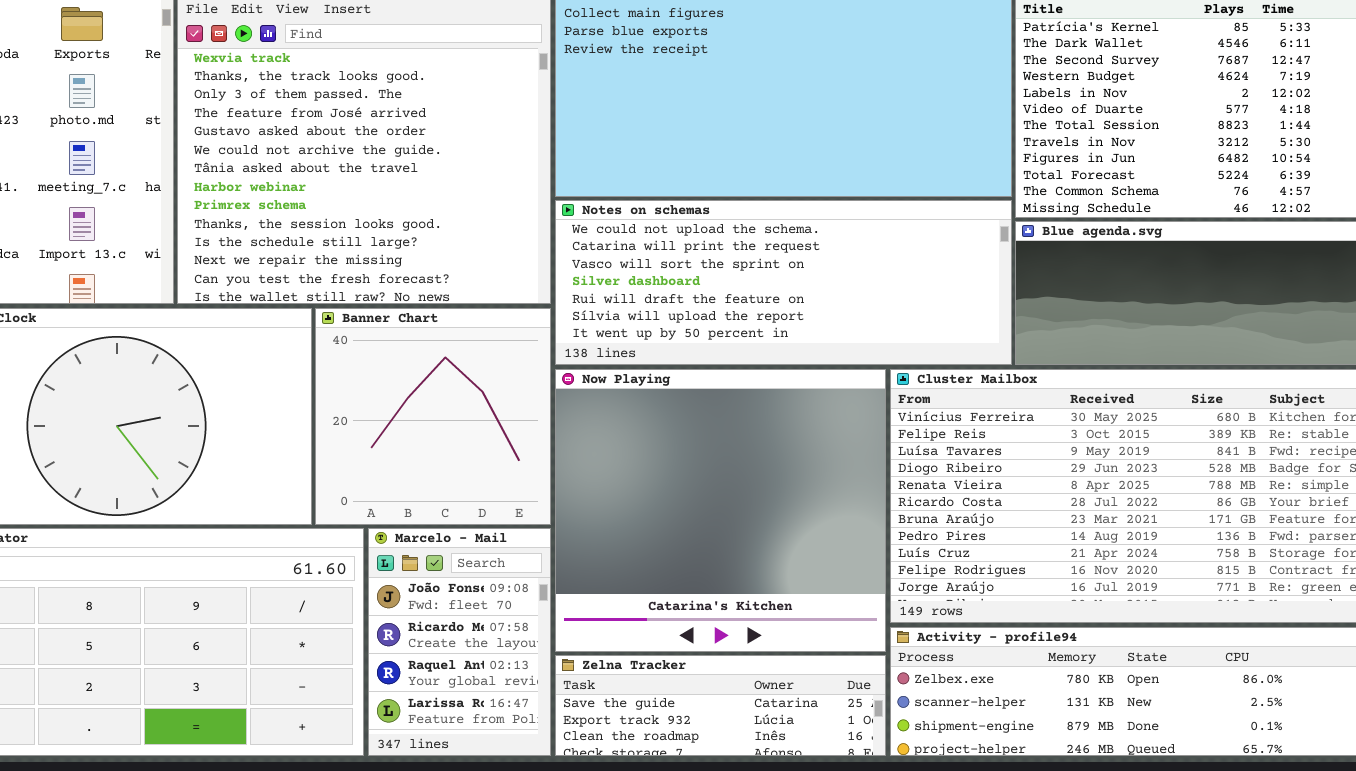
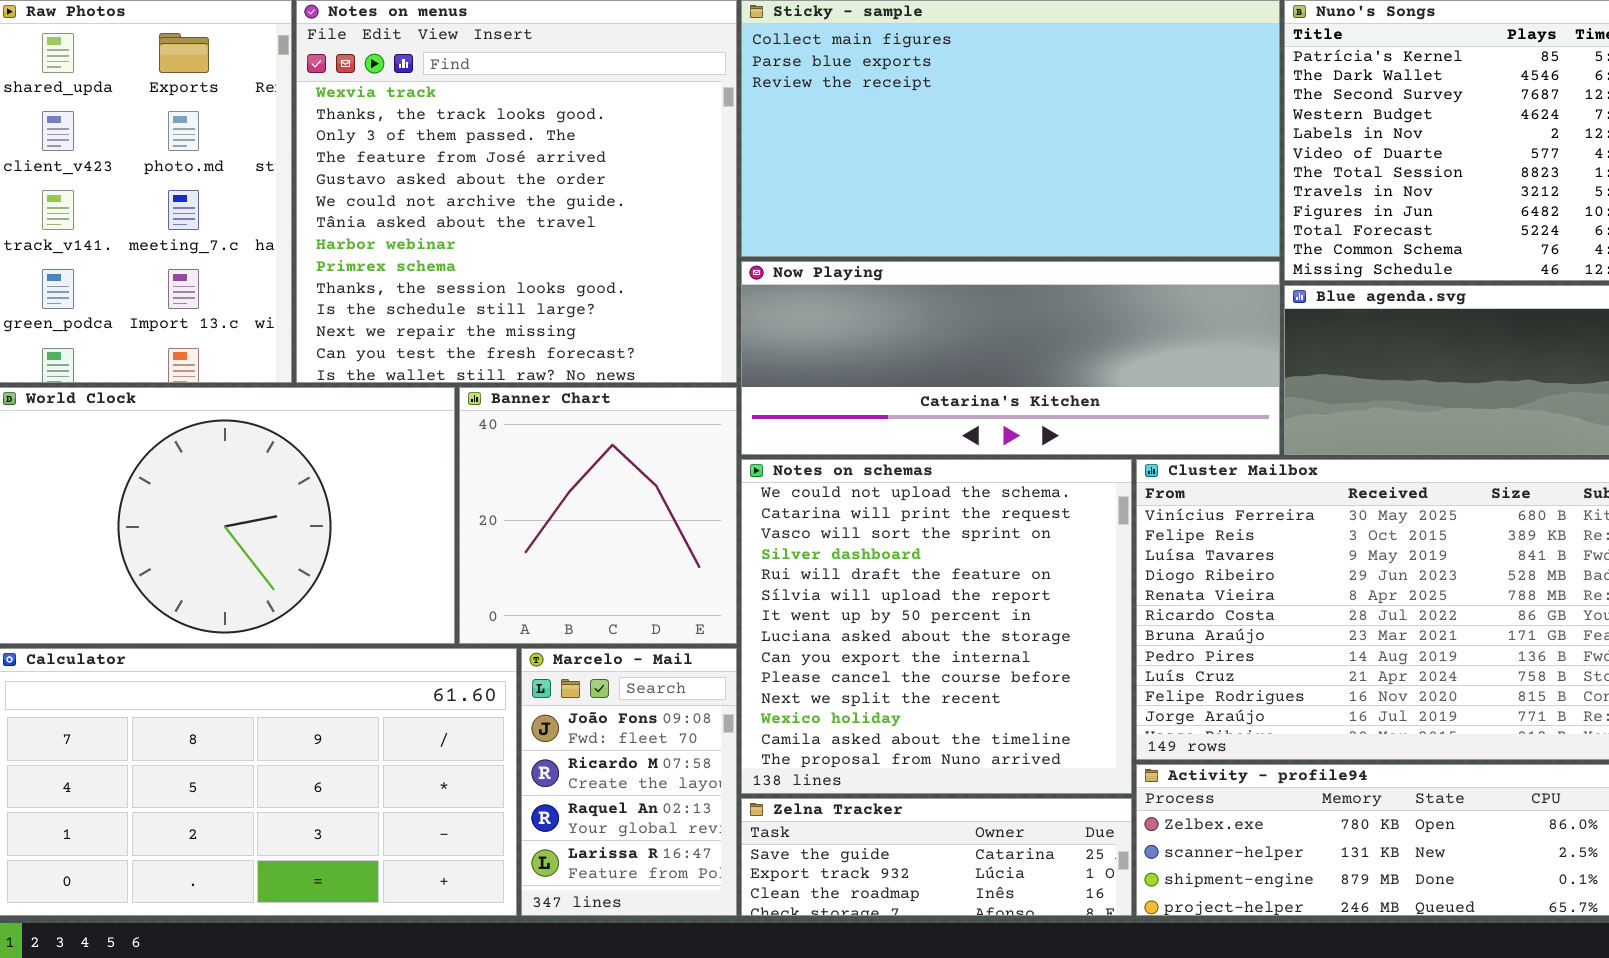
Notes on schemas: [555,200,1012,365] -> [741,459,1132,794], moved, resized
Now Playing: [555,369,886,652] -> [741,261,1280,455], moved, resized

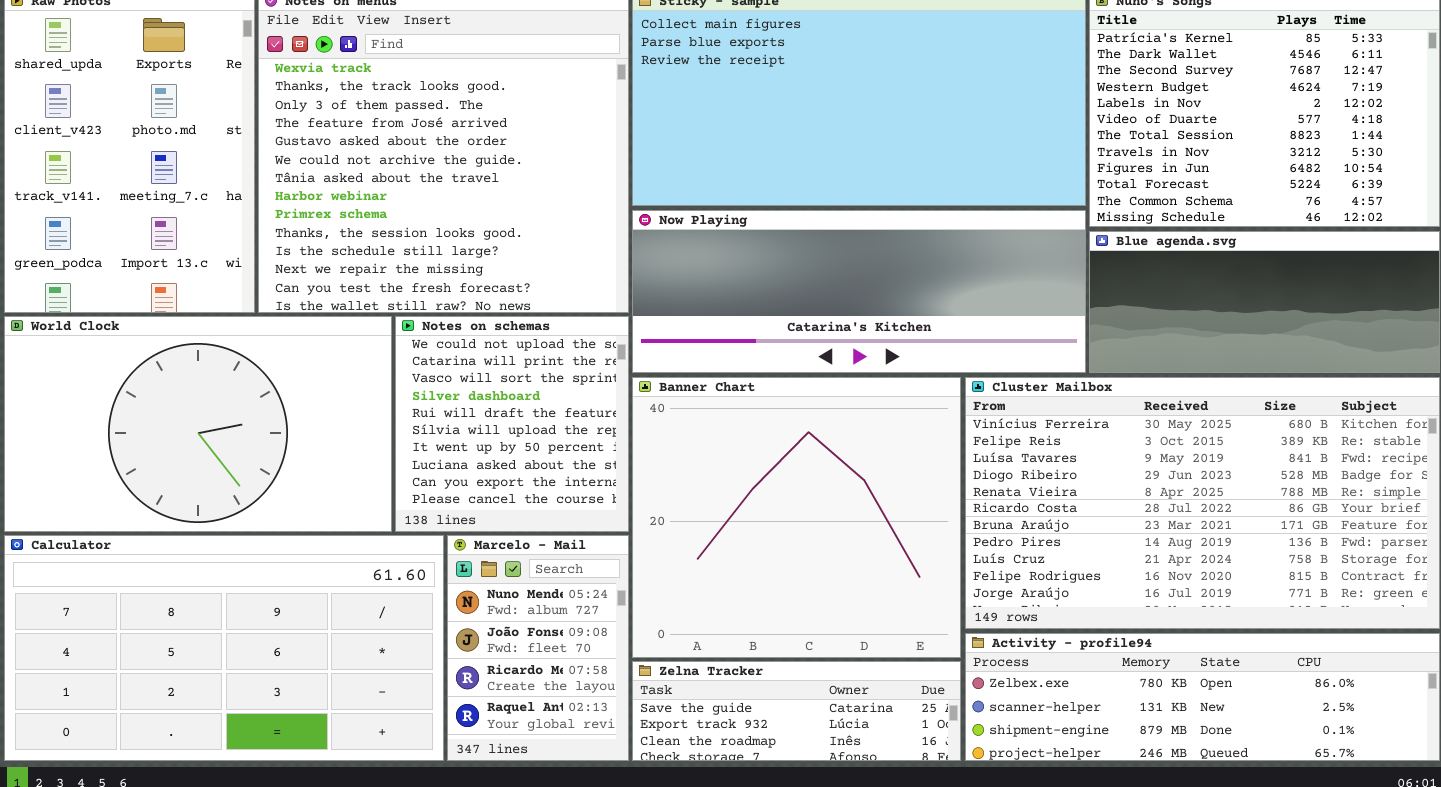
Banner Chart: [459,387,737,644] -> [632,377,961,658], moved, resized
Notes on schemas: [741,459,1132,794] -> [395,316,629,532], moved, resized
Marcelo - Mail: [521,648,737,916] -> [447,535,629,761], scrolled up 1 row

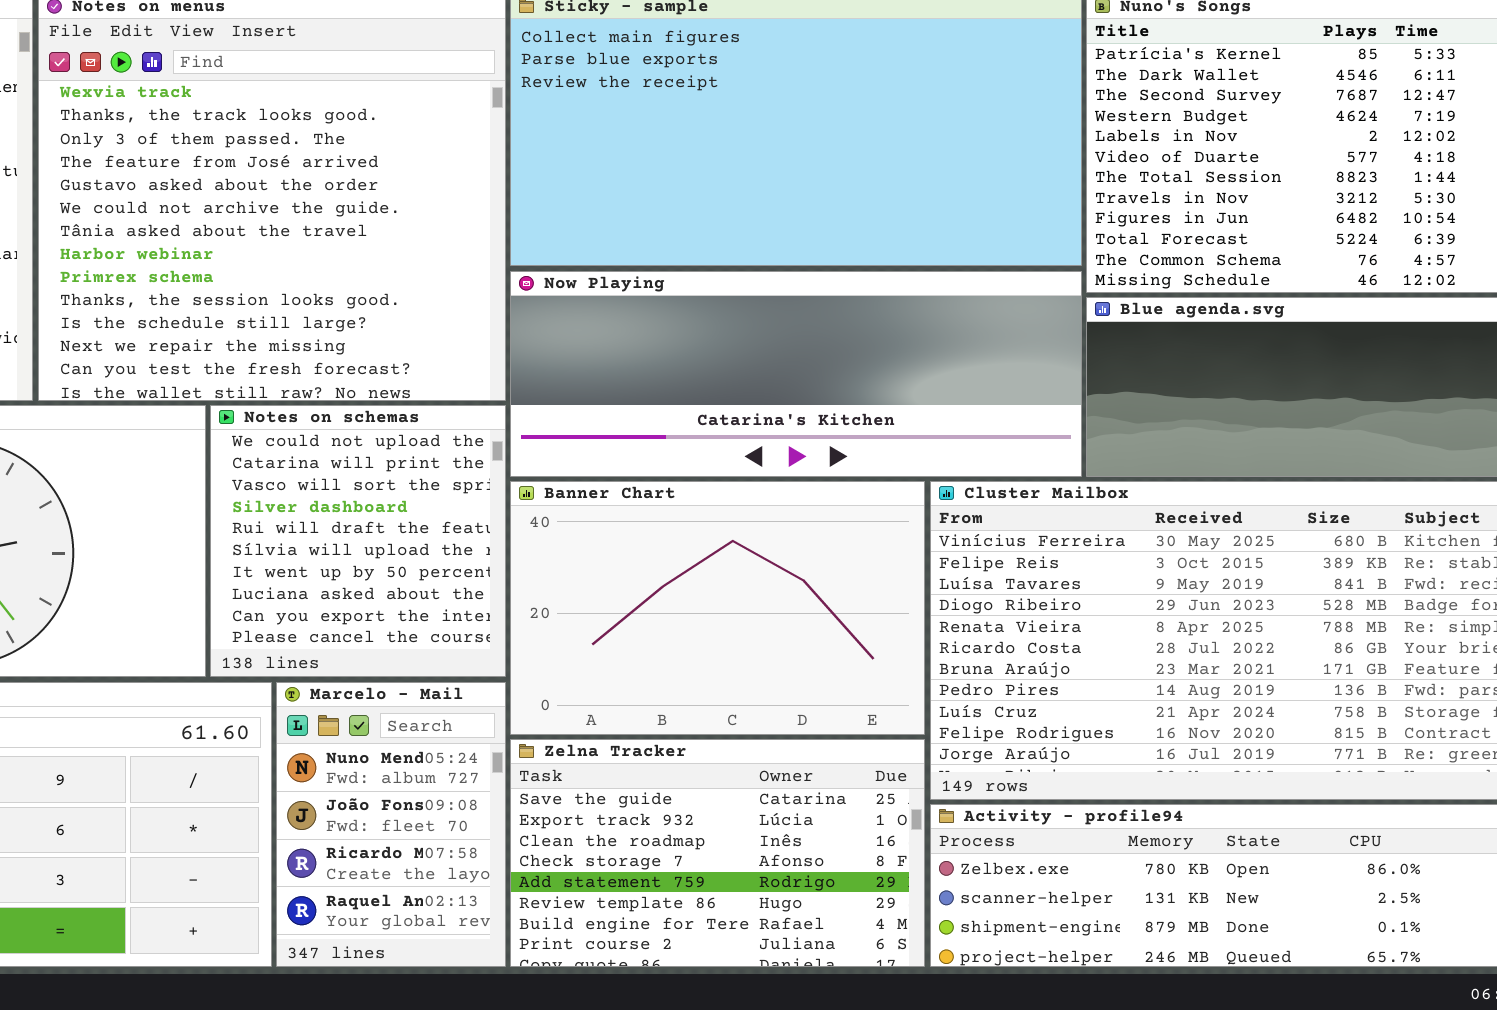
Banner Chart: [632,377,961,658] -> [510,481,925,735], resized
Zelna Tracker: [632,661,961,761] -> [510,739,925,967], resized

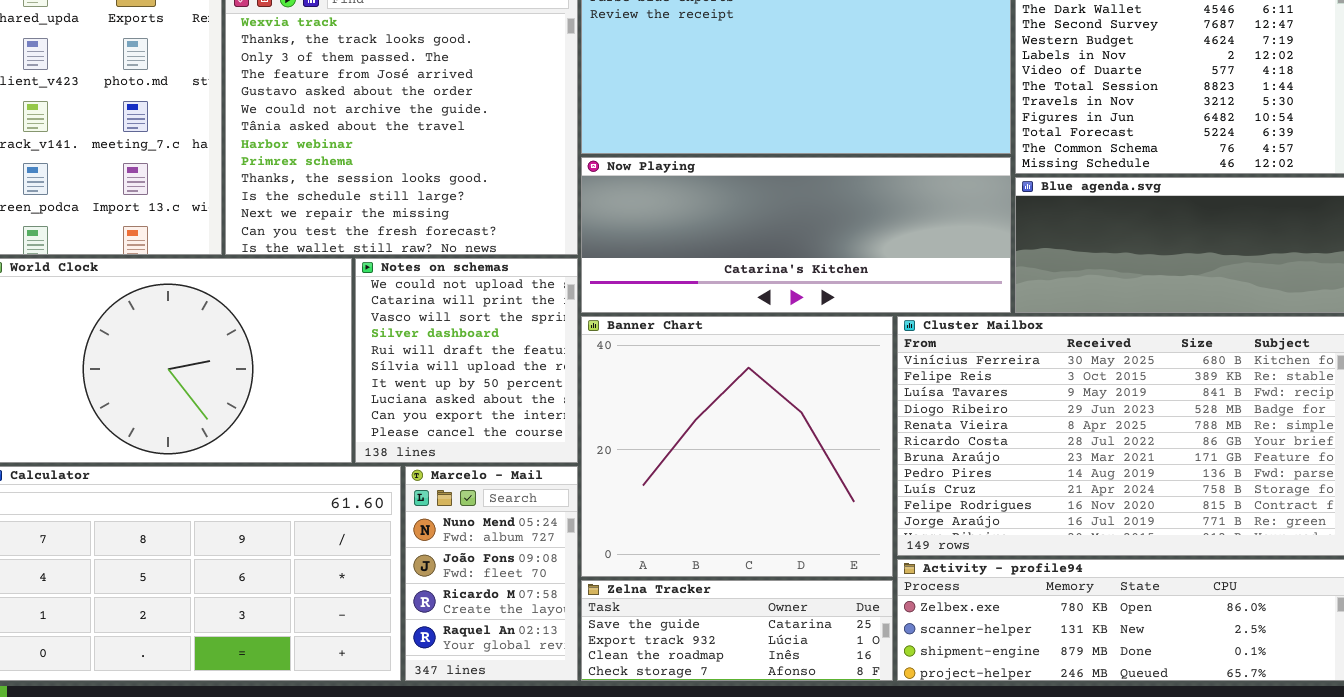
Banner Chart: [510,481,925,735] -> [581,316,893,577], resized
Zelna Tracker: [510,739,925,967] -> [581,580,893,681], resized

